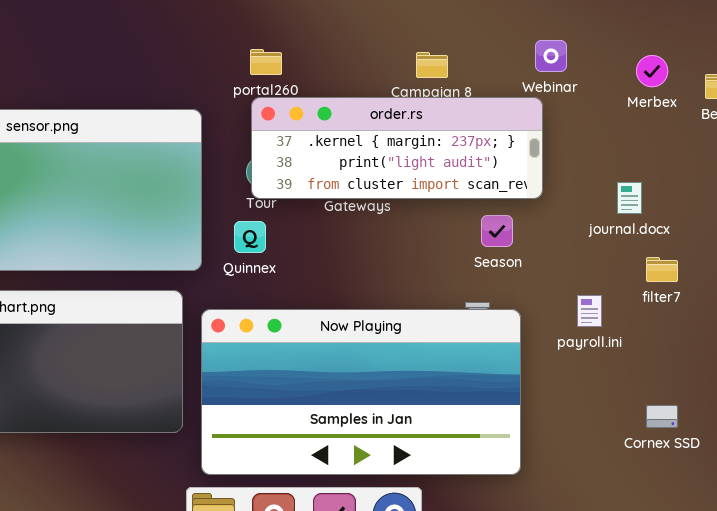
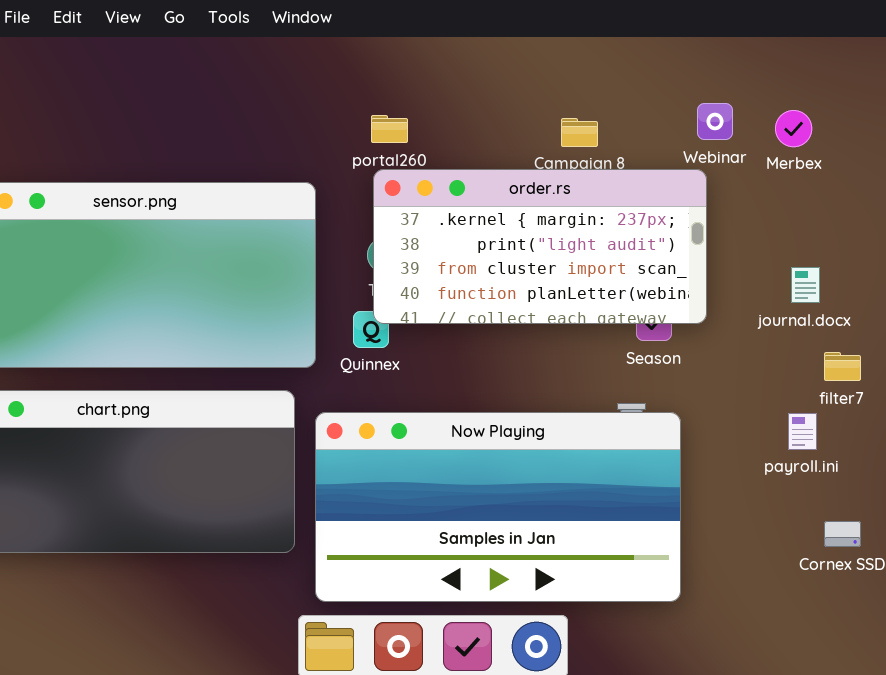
Merbex: [636,55,668,87] -> [775,110,812,147], moved
order.rs: [251,97,543,199] -> [373,169,707,324], resized
payroll.ini: [577,295,602,327] -> [788,413,817,450], moved

